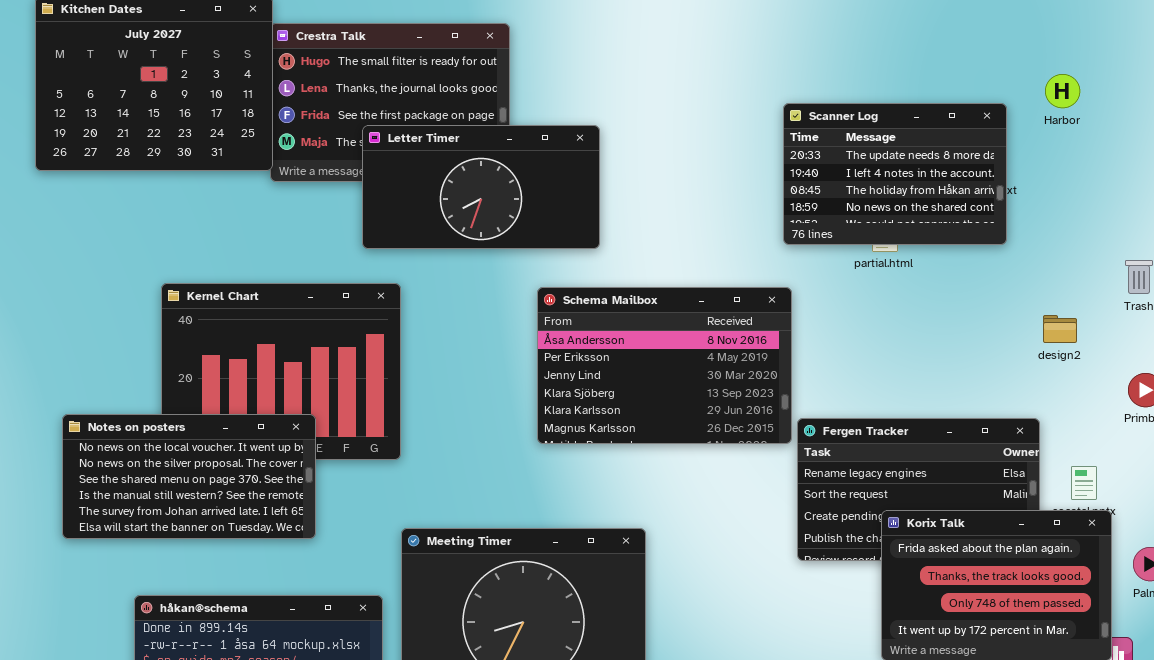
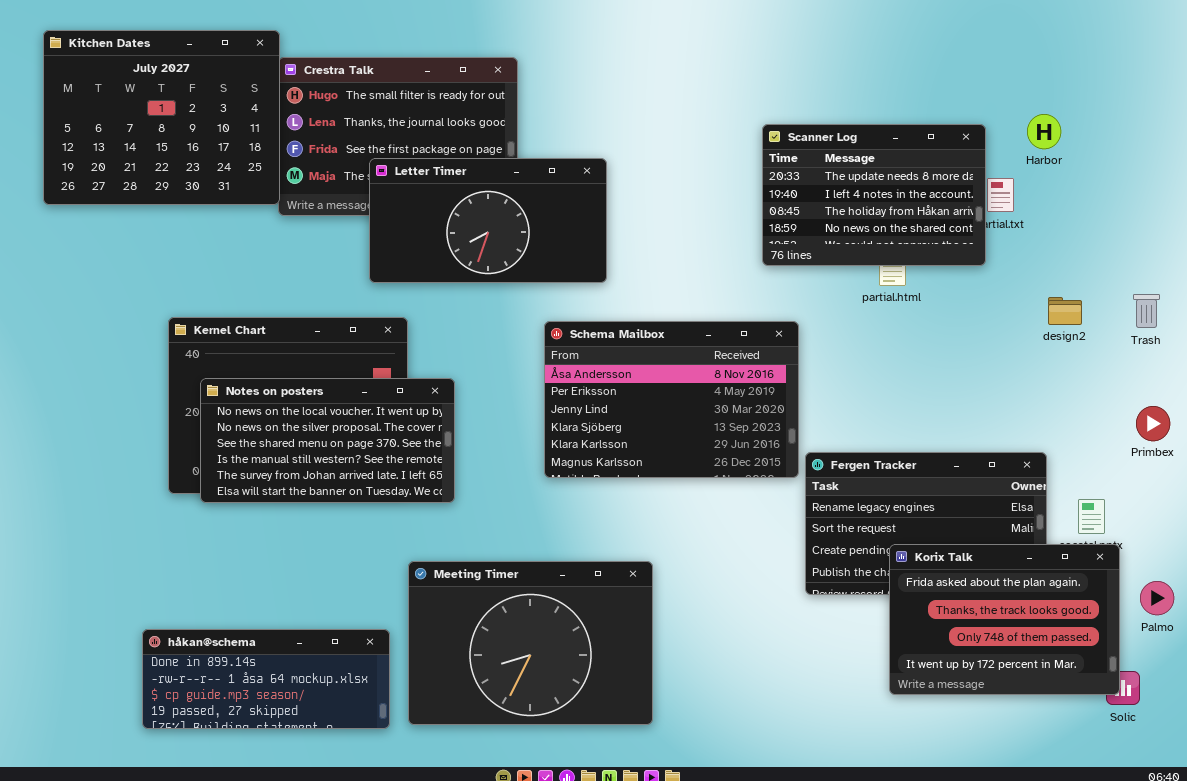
Harbor: [1045,74,1080,108] -> [1027,114,1061,149], moved
Scanner Log: [783,103,1007,245] -> [762,124,986,266], moved
design2: [1043,315,1077,343] -> [1048,297,1082,325], moved
Notes on posters: [62,414,316,539] -> [200,378,455,503], moved

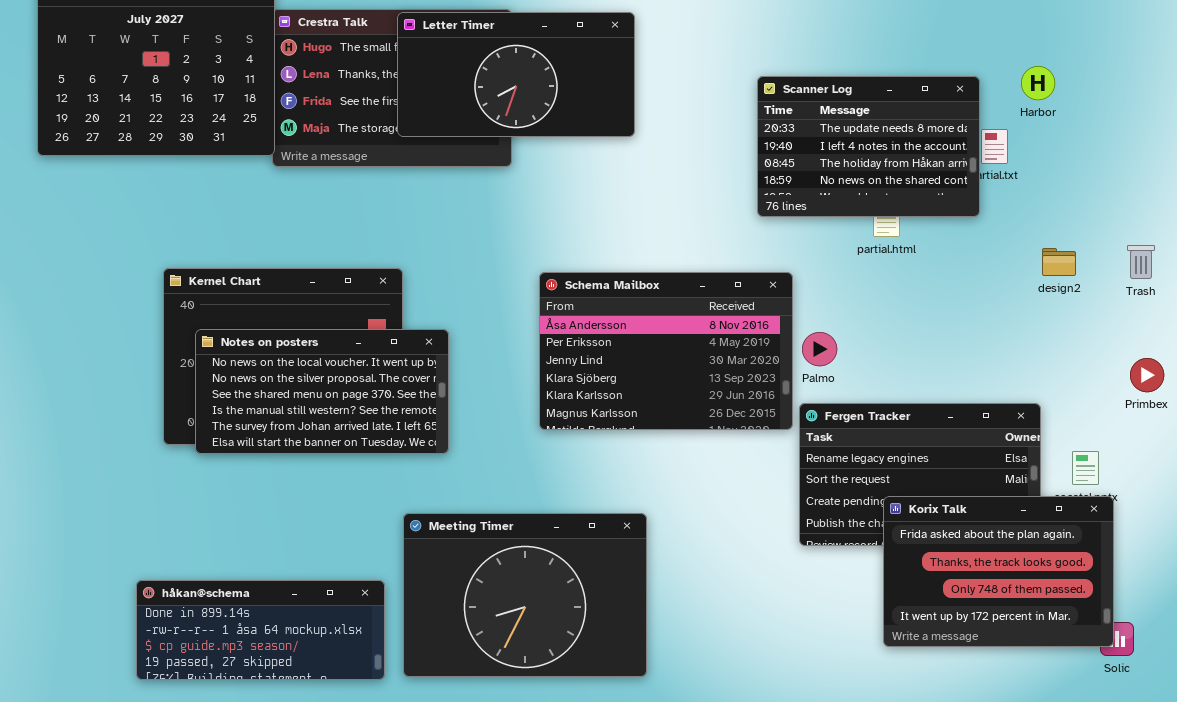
Letter Timer: [369,158,607,283] -> [397,12,635,137], moved
Palmo: [1140,581,1174,615] -> [802,332,837,366], moved

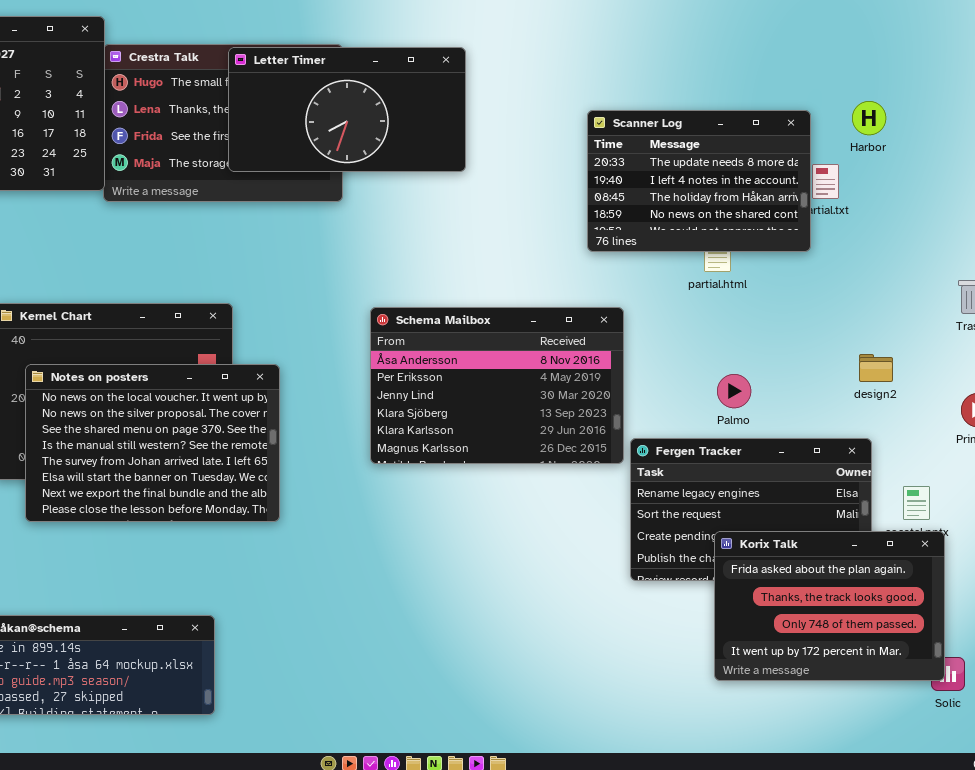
design2: [1042,248,1076,276] -> [859,354,893,382], moved
Notes on posters: [195,329,449,454] -> [25,364,280,522], resized
Palmo: [802,332,837,366] -> [717,374,751,408], moved
Meeting Timer: [403,513,647,677] -> none, closed

